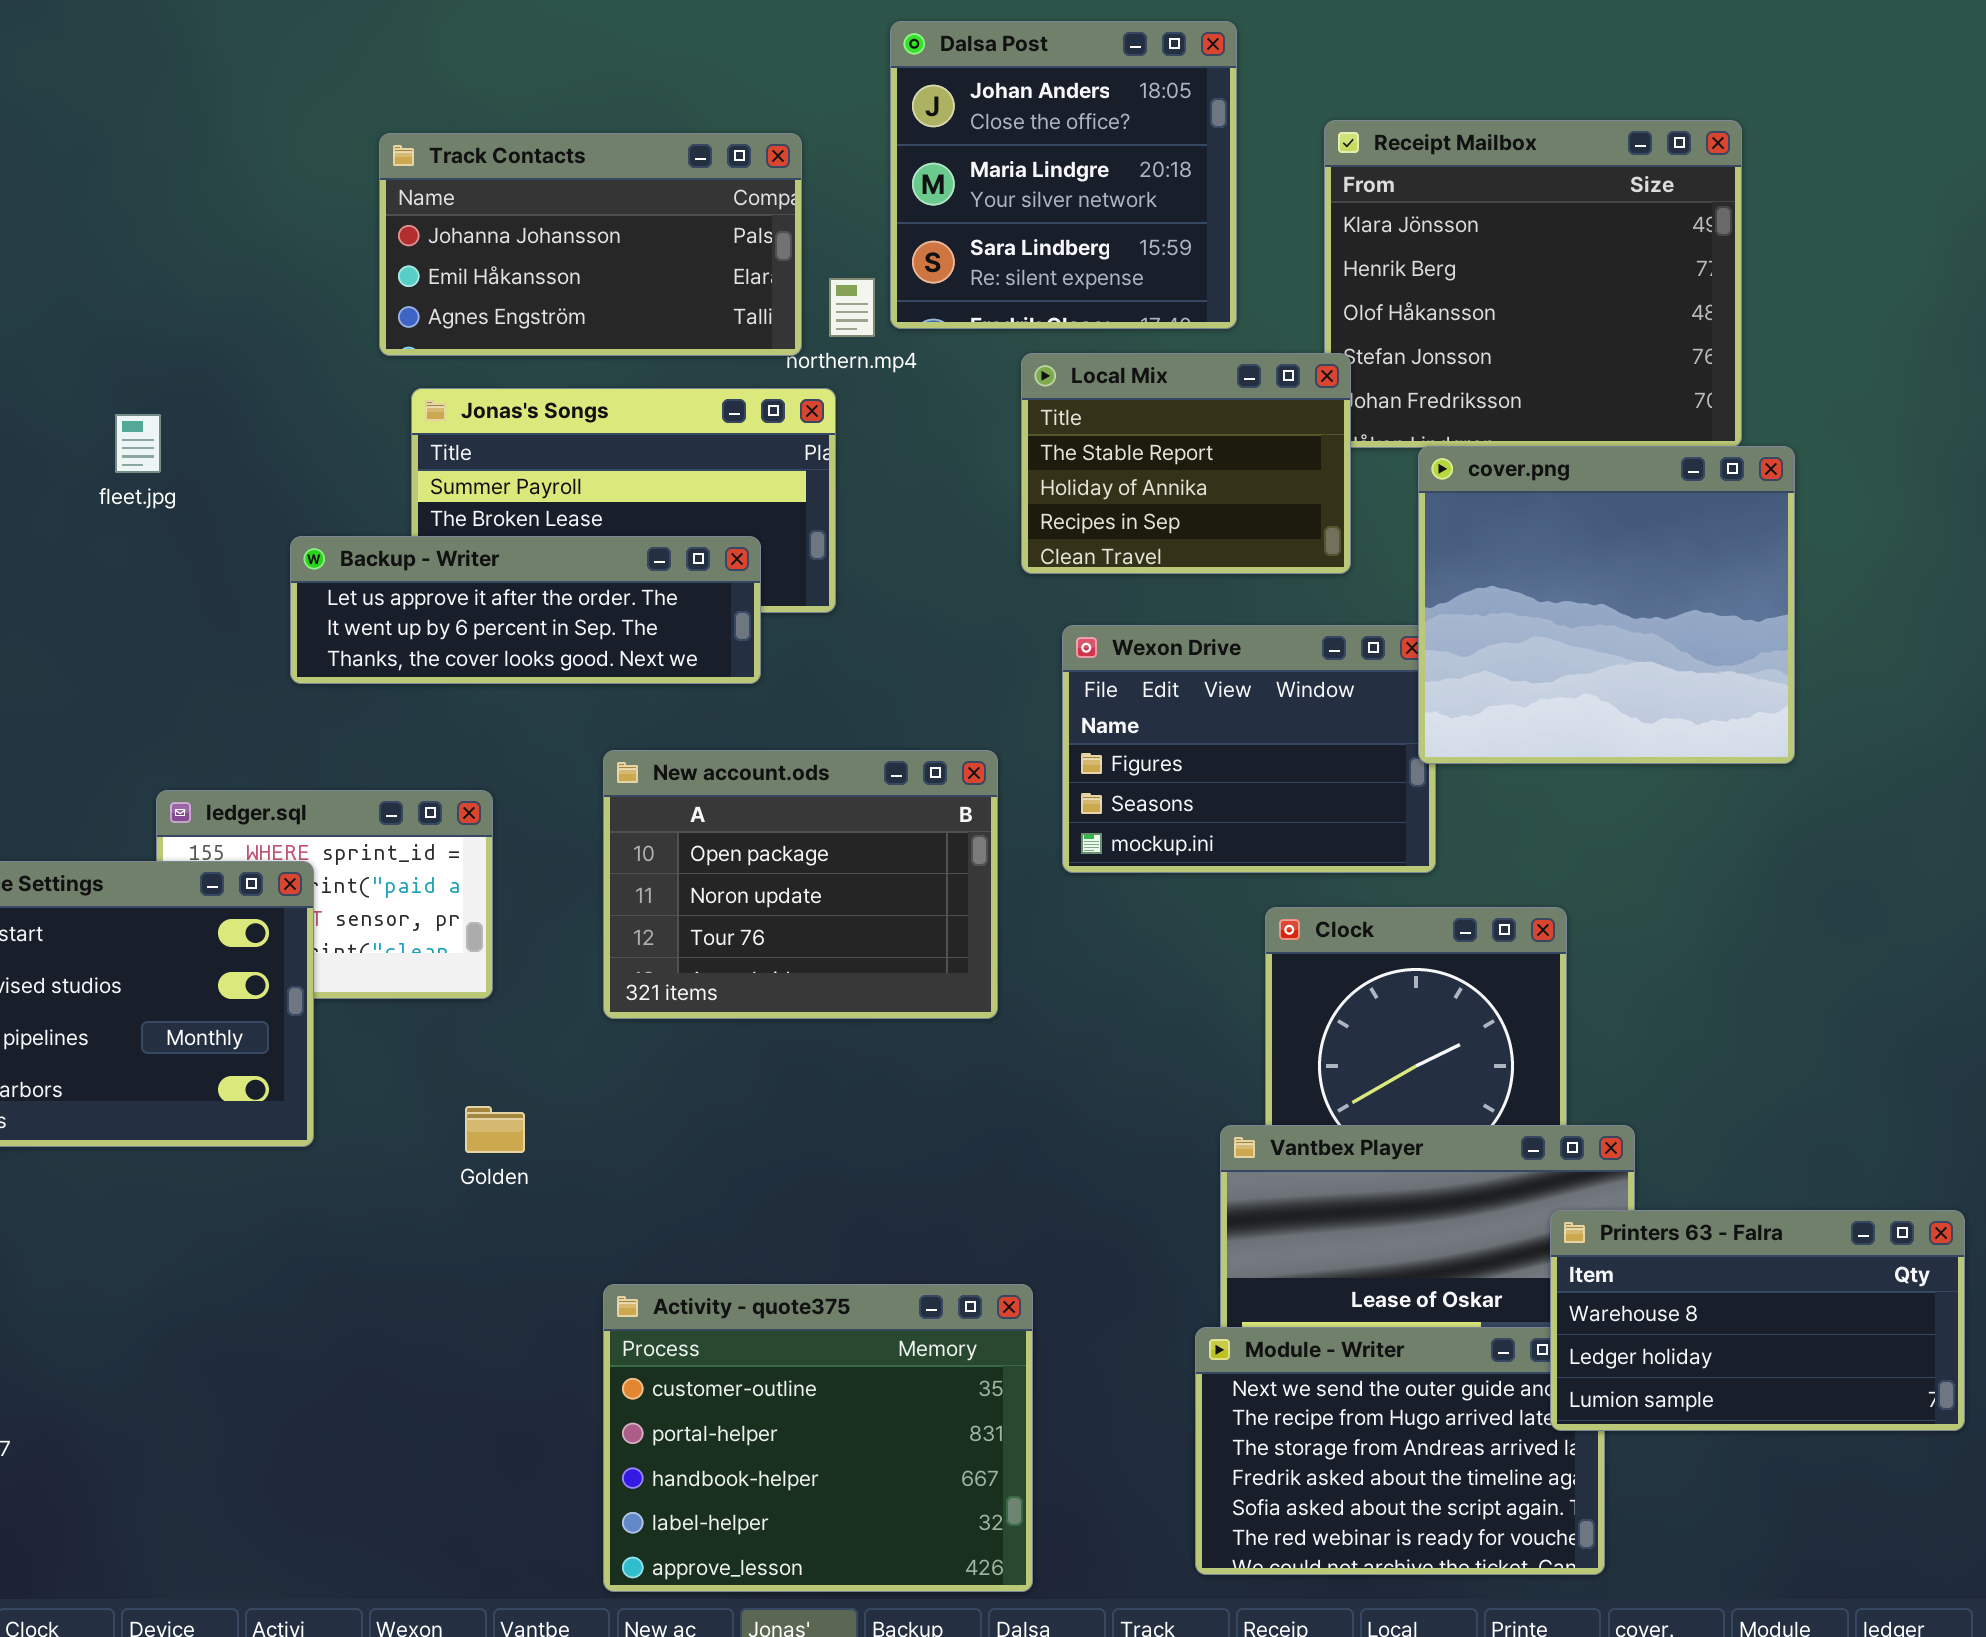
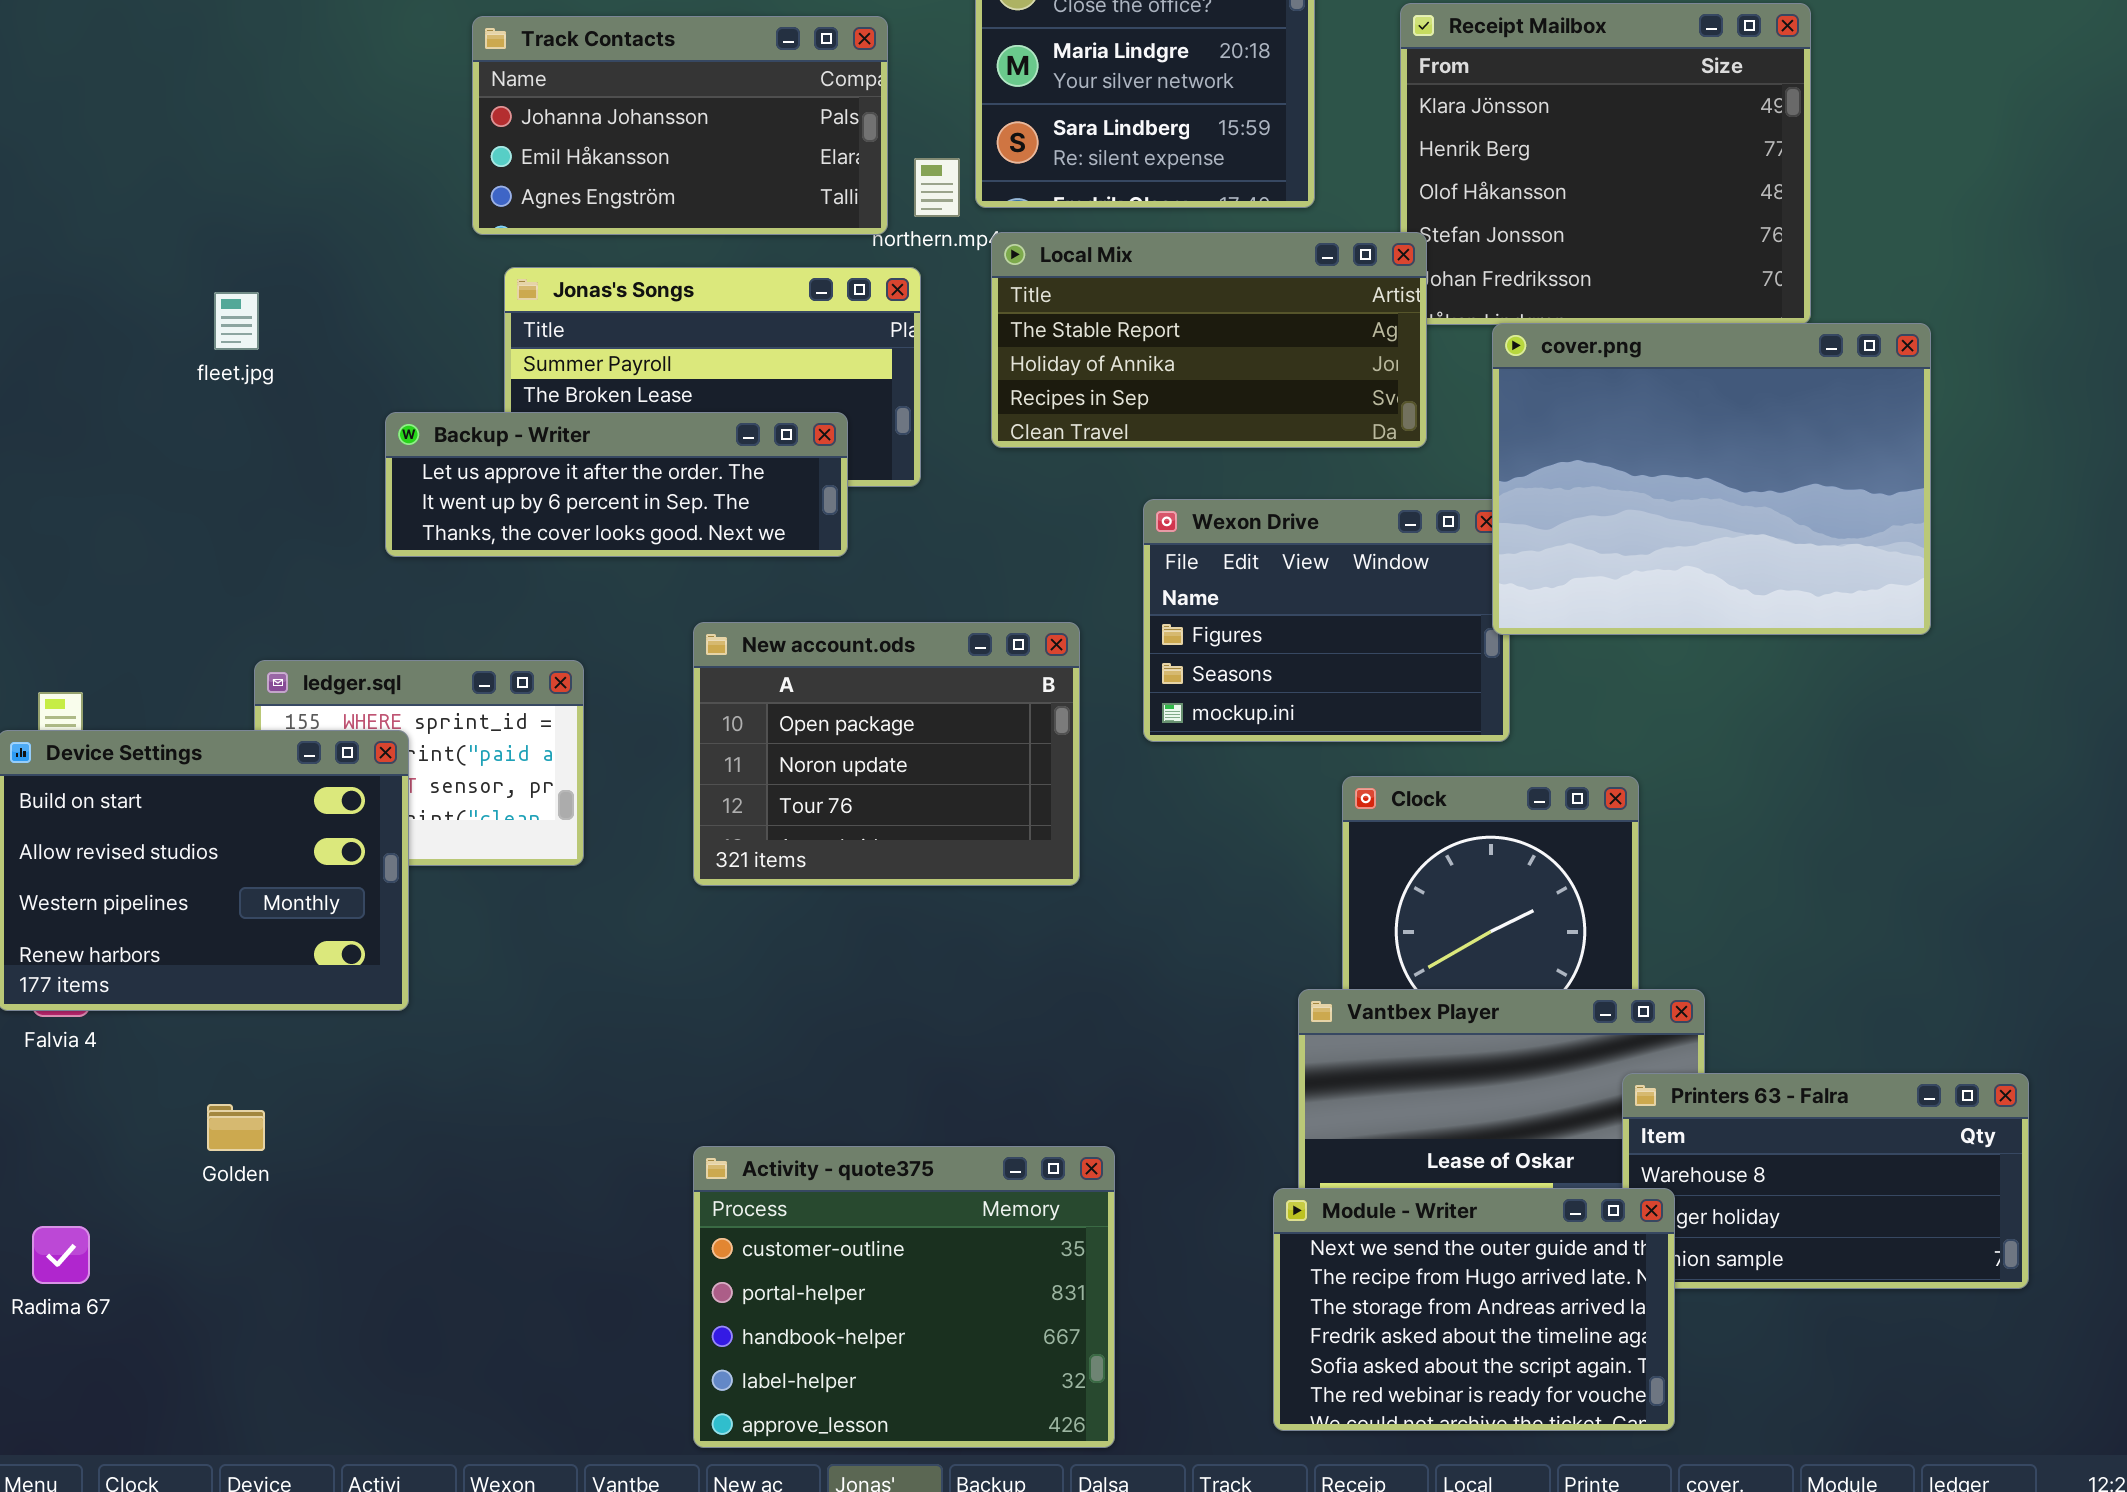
Local Mix: [1021,353,1351,574] -> [991,232,1427,448], resized
cover.png: [1418,446,1795,764] -> [1492,323,1931,635], resized
Golden: [465,1106,525,1153] -> [207,1104,265,1151], moved
Module - Writer: [1195,1327,1605,1575] -> [1273,1188,1675,1431], raised

